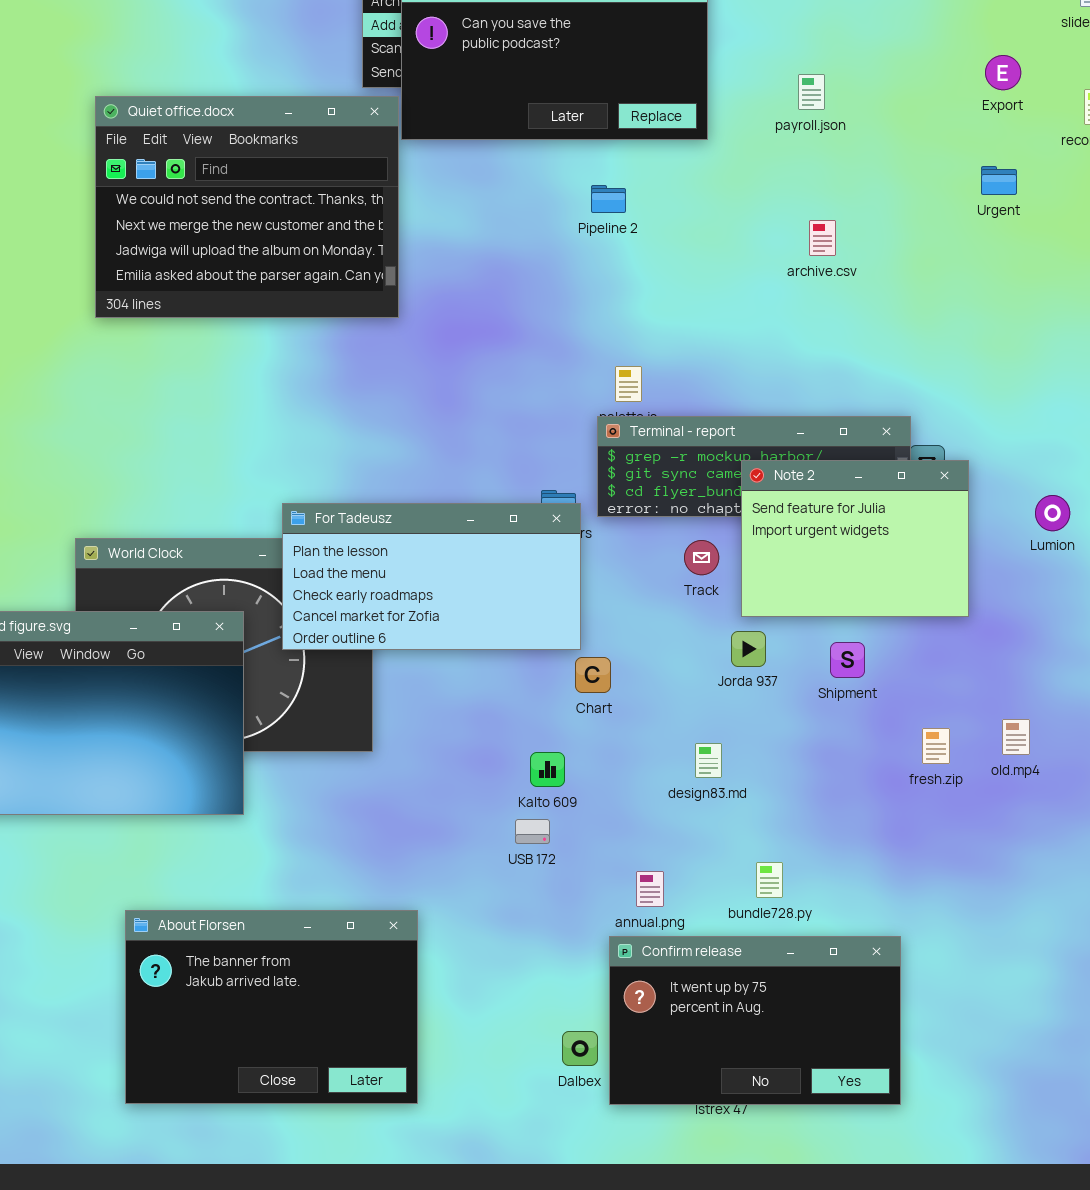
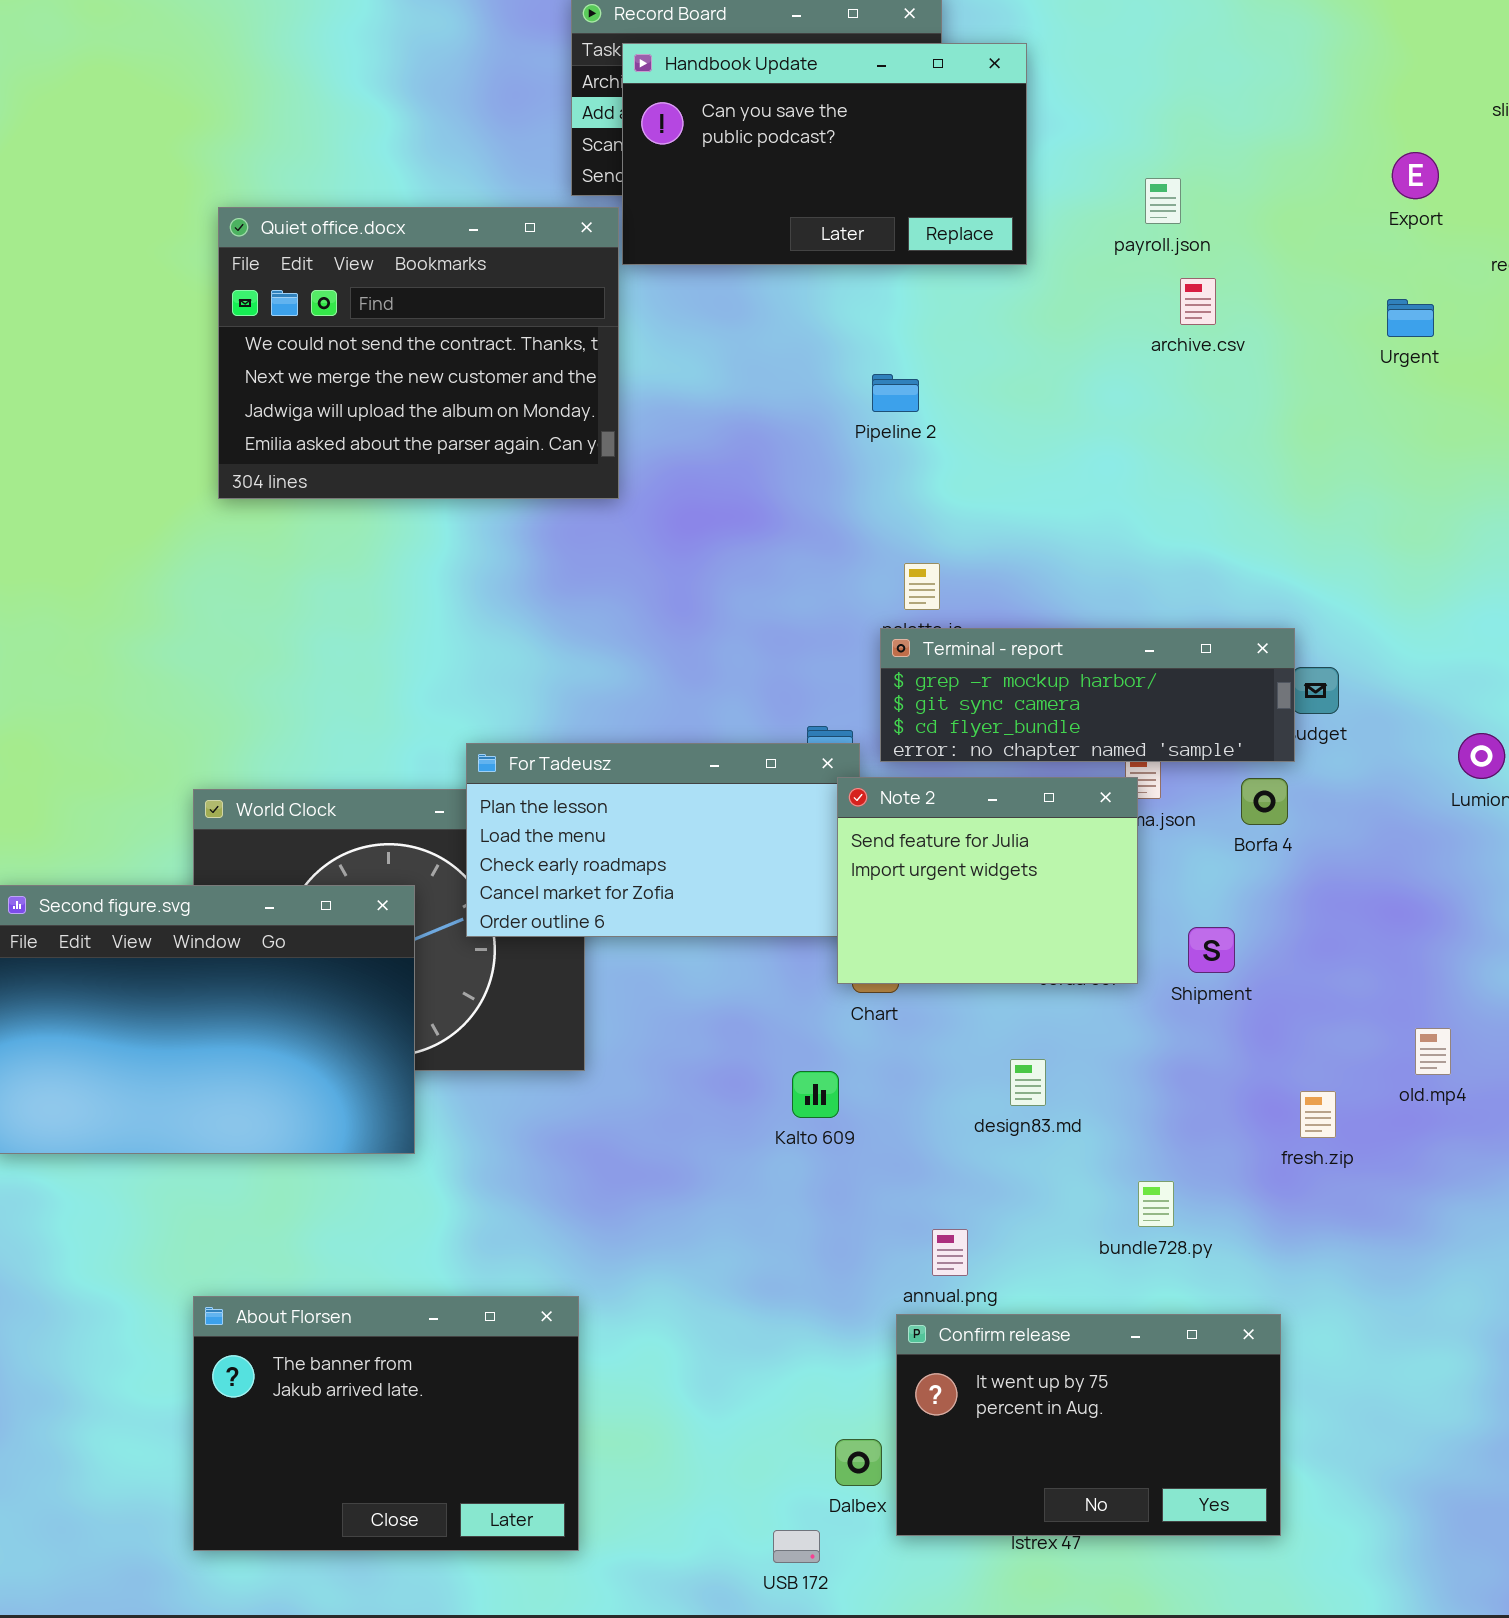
Pipeline 2: [591,185,626,213] -> [872,374,919,412], moved
archive.csv: [809,220,836,256] -> [1180,278,1216,325], moved
Note 2: [741,460,969,617] -> [837,777,1138,984], moved
fresh.zip: [922,728,950,764] -> [1300,1091,1336,1138], moved
USB 172: [515,819,550,844] -> [773,1530,820,1563], moved
bundle728.py: [756,862,783,898] -> [1138,1181,1174,1227], moved
About Florsen: [125,910,418,1104] -> [193,1296,579,1551], moved

